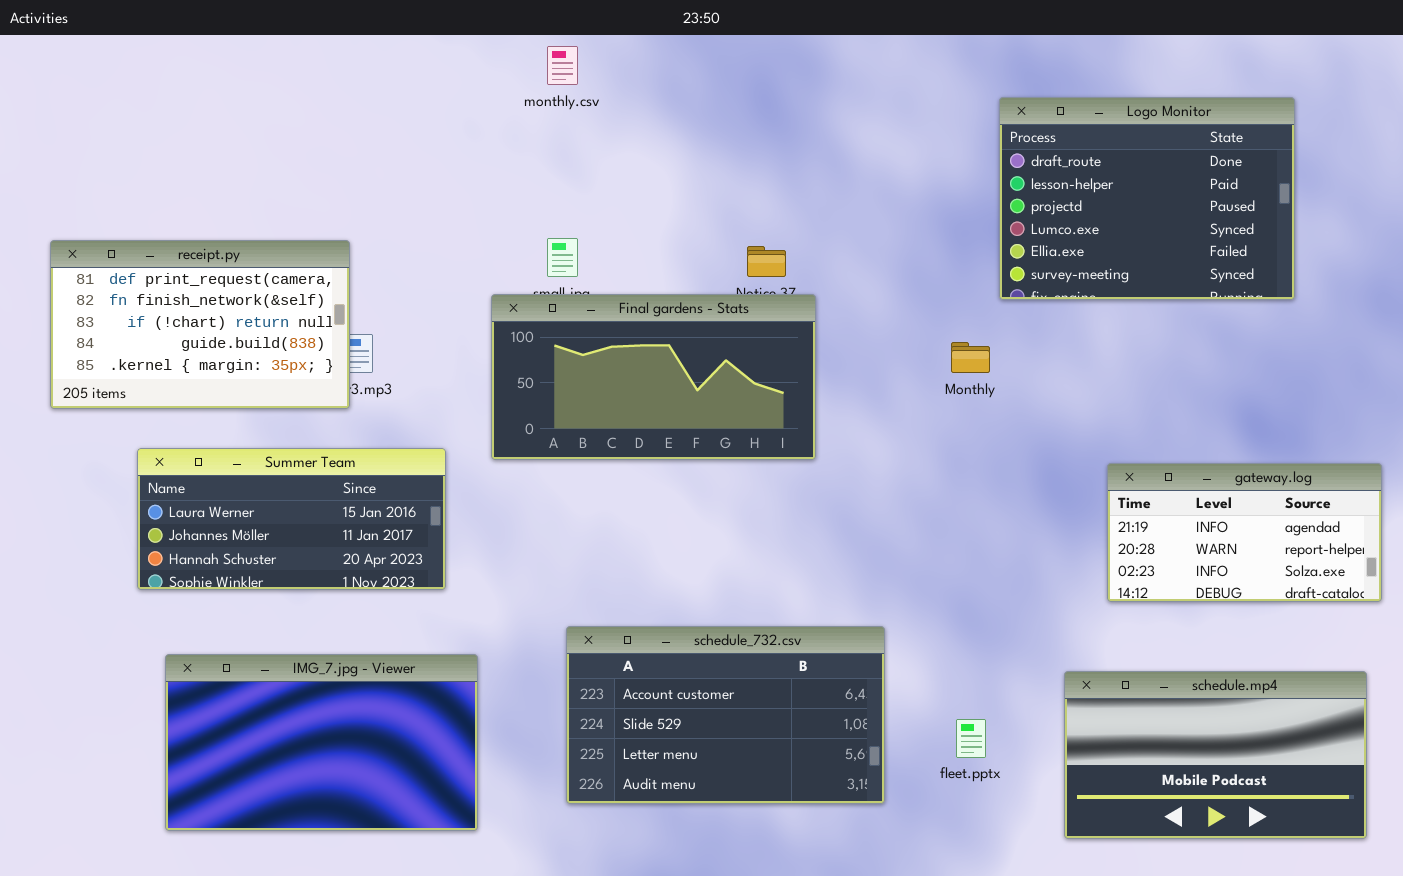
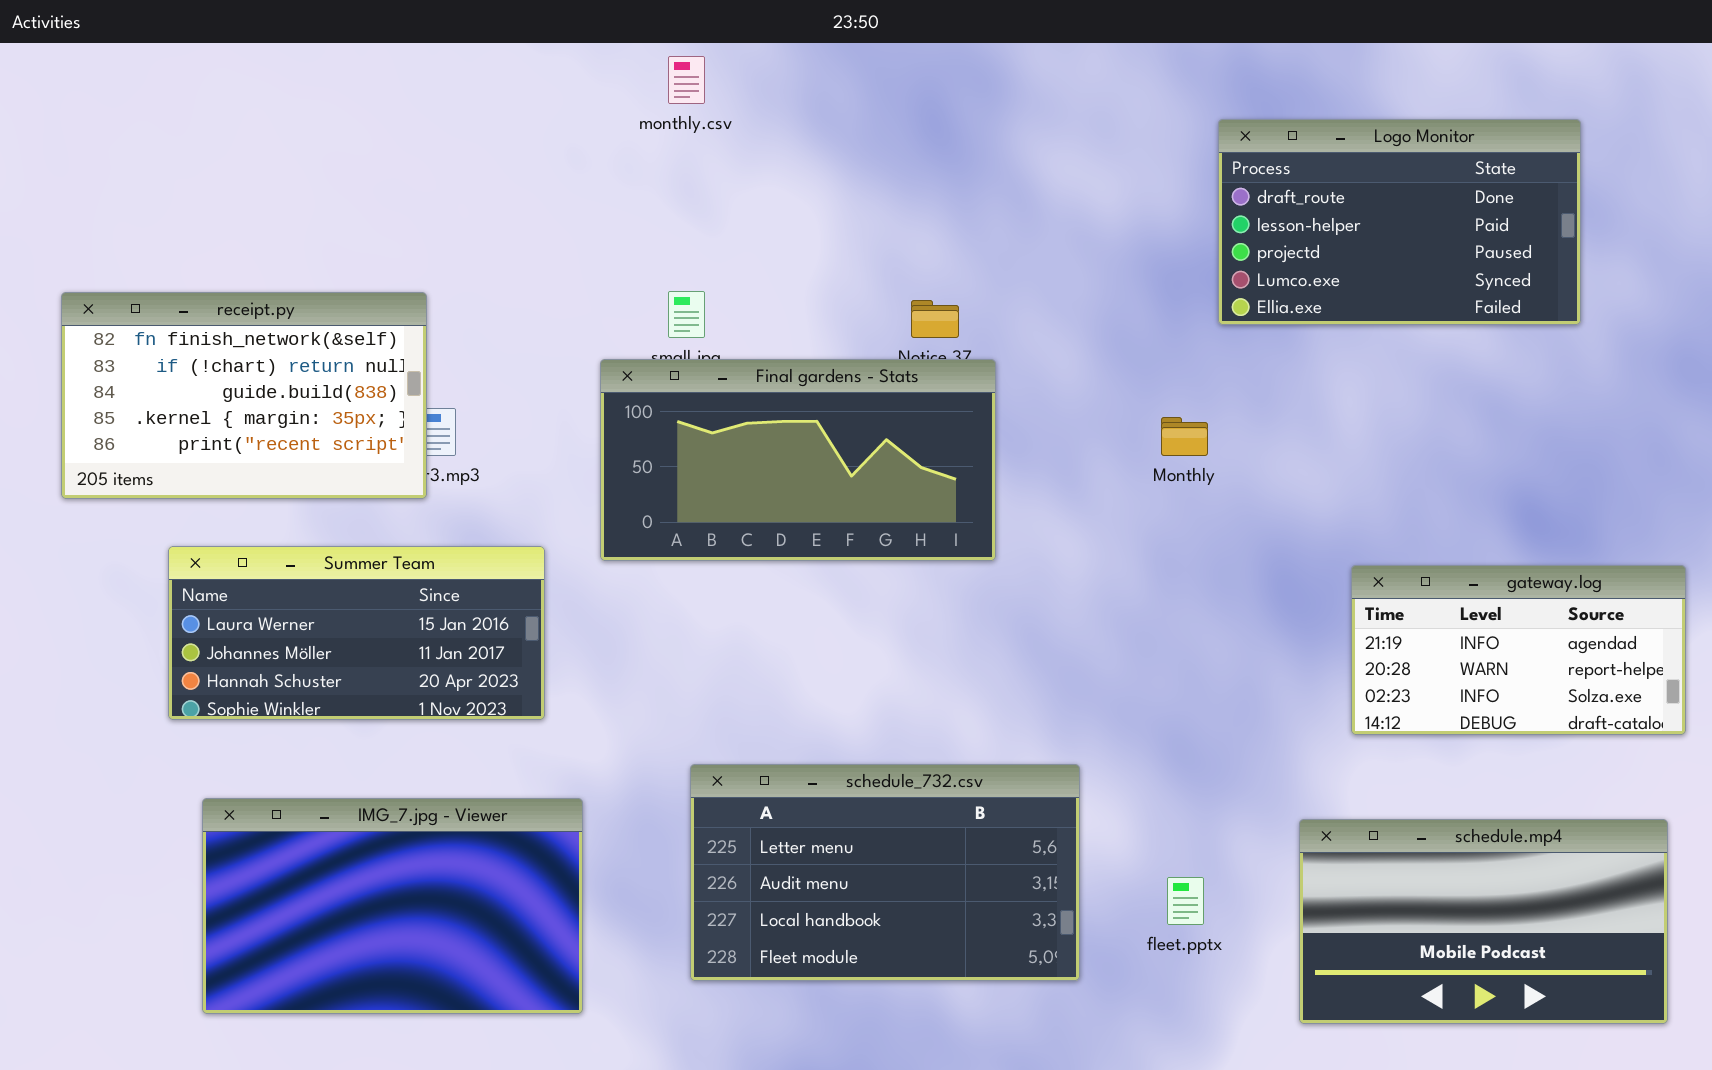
Logo Monitor: [999,97,1295,300] -> [1218,119,1581,325], resized
receipt.py: [50,240,350,409] -> [61,292,427,499], scrolled down 1 row
schedule_732.csv: [566,626,885,804] -> [690,764,1080,981], scrolled down 2 rows

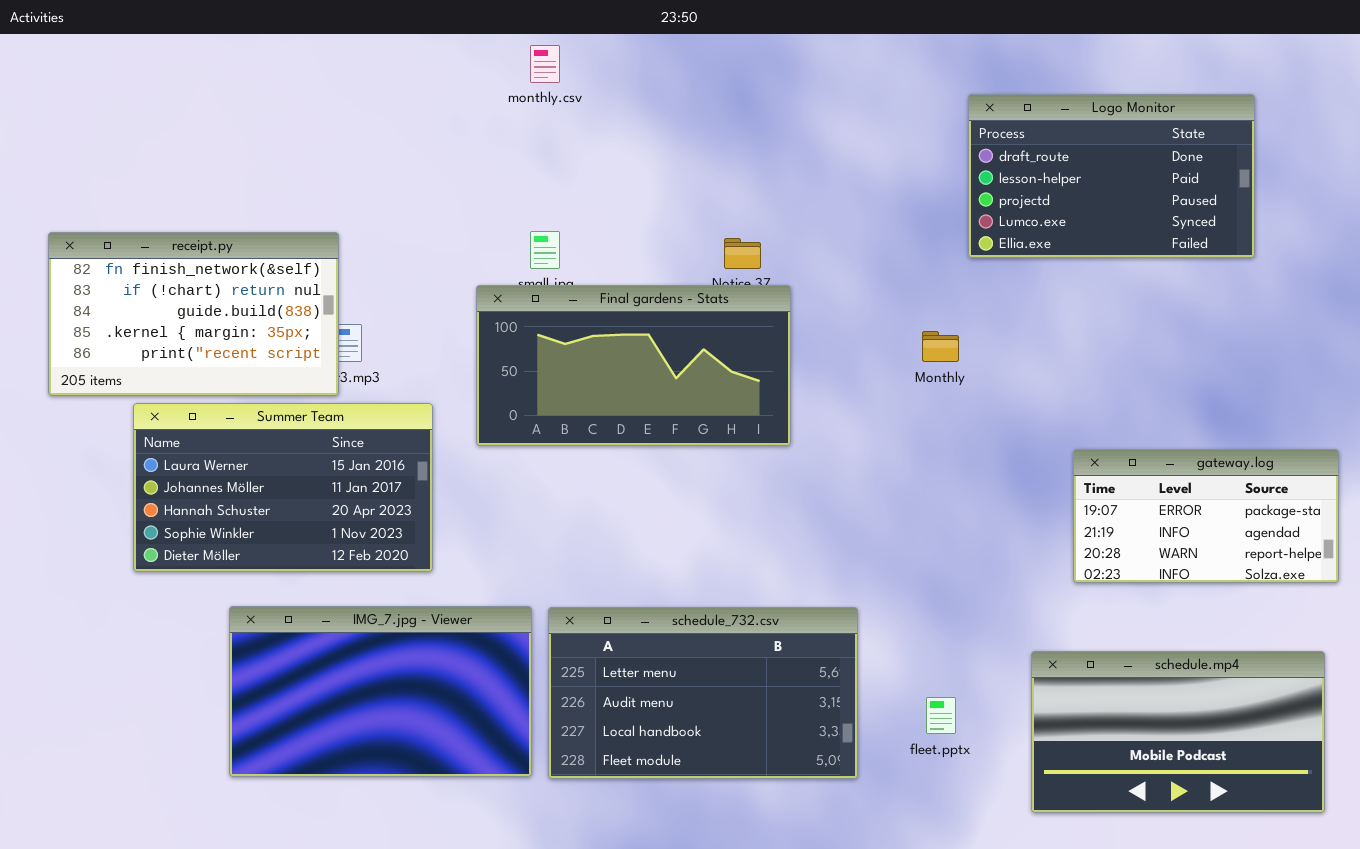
Summer Team: [168,546,545,720] -> [133,403,433,572], resized
gateway.log: [1351,565,1686,735] -> [1073,449,1339,583], scrolled up 1 row
IMG_7.jpg - Viewer: [202,798,583,1014] -> [229,606,532,777], moved

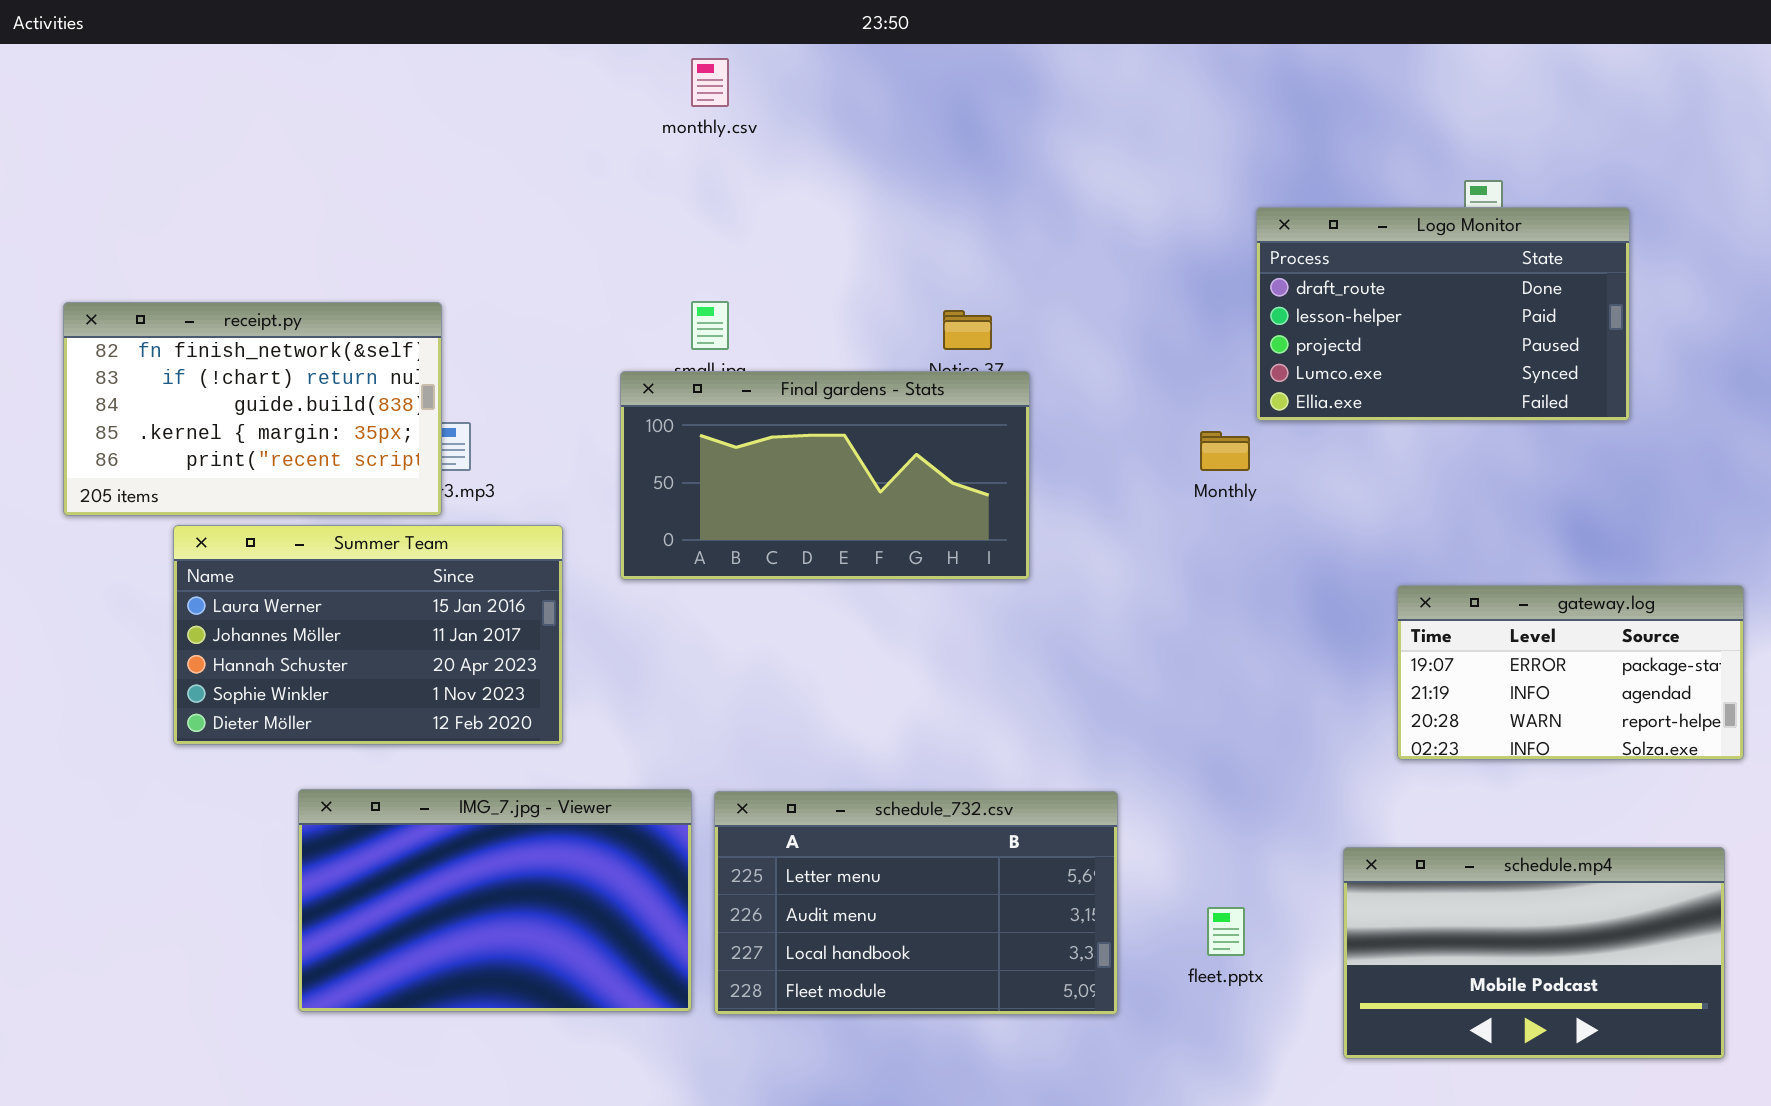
Logo Monitor: [968,94,1255,258] -> [1256,207,1630,421], moved

